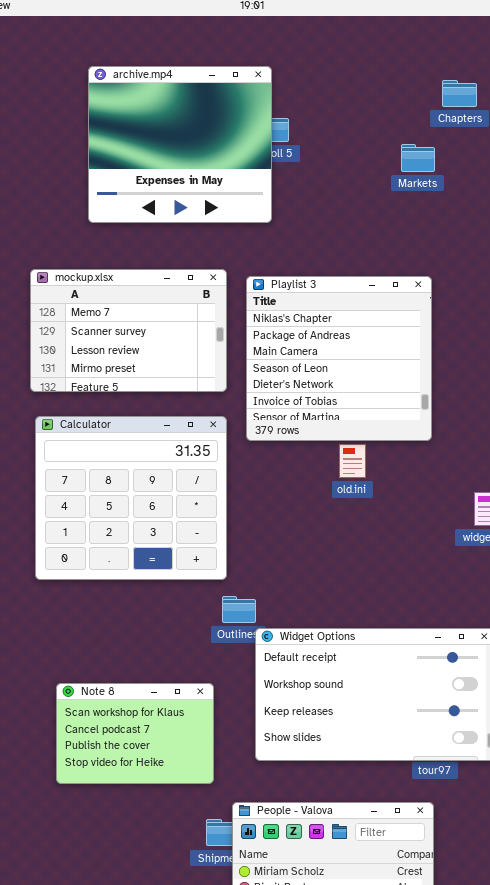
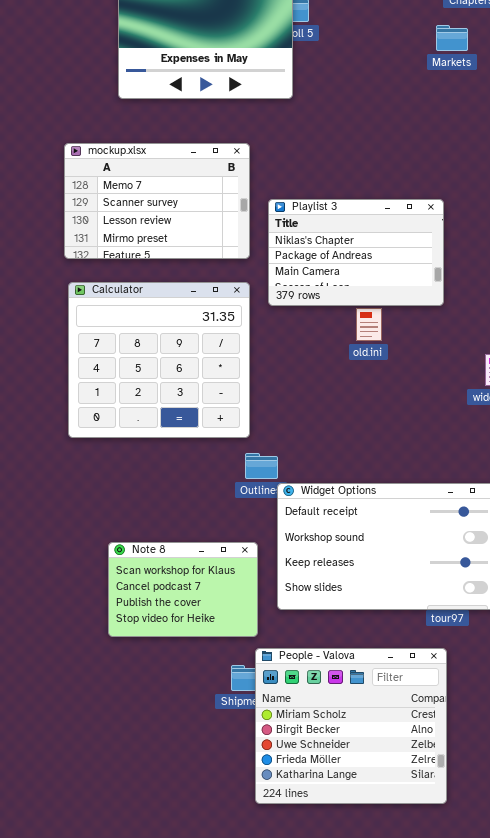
Markets: [401,144,435,172] -> [436,25,468,51], moved
Playlist 3: [246,276,432,441] -> [268,199,444,306], resized
Note 8: [56,683,214,784] -> [108,542,258,637], moved

